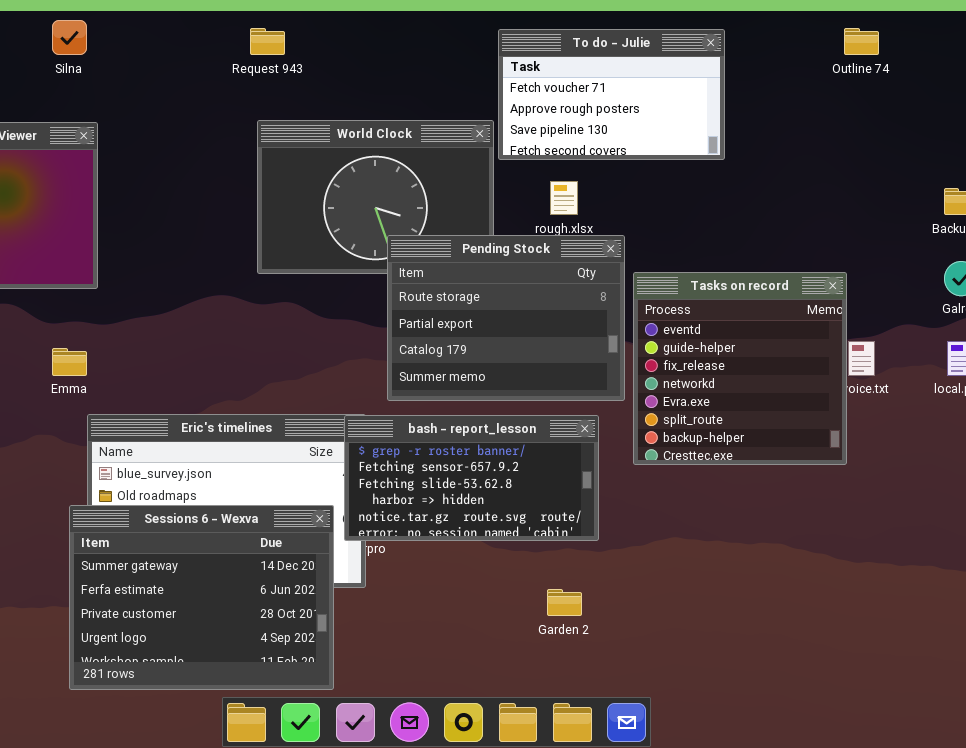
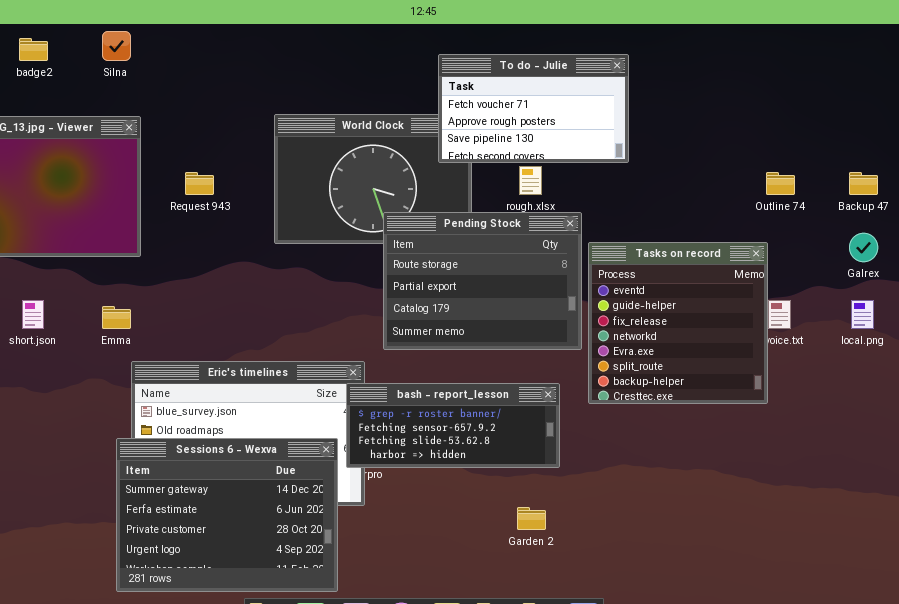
Request 943: [250,28,285,55] -> [185,172,214,195], moved
Outline 74: [844,28,879,55] -> [766,172,795,195], moved
To do - Julie: [498,29,725,160] -> [438,54,629,163], moved
bash - report_lesson: [344,415,599,541] -> [346,383,560,468], resized

